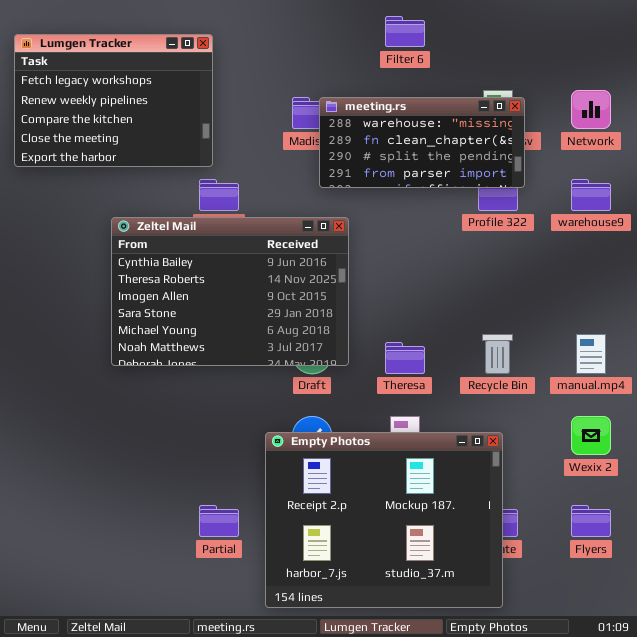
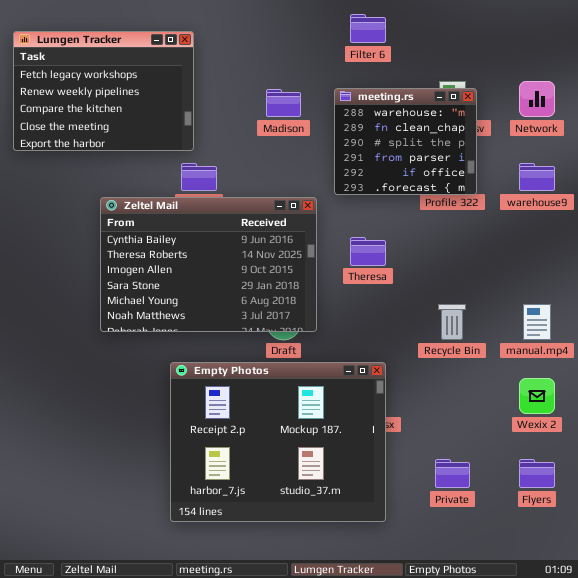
meeting.rs: [319,97,525,188] -> [334,88,477,195], resized
Theresa: [385,342,425,374] -> [350,237,386,266], moved
Empty Photos: [265,432,503,608] -> [170,362,386,522], moved

